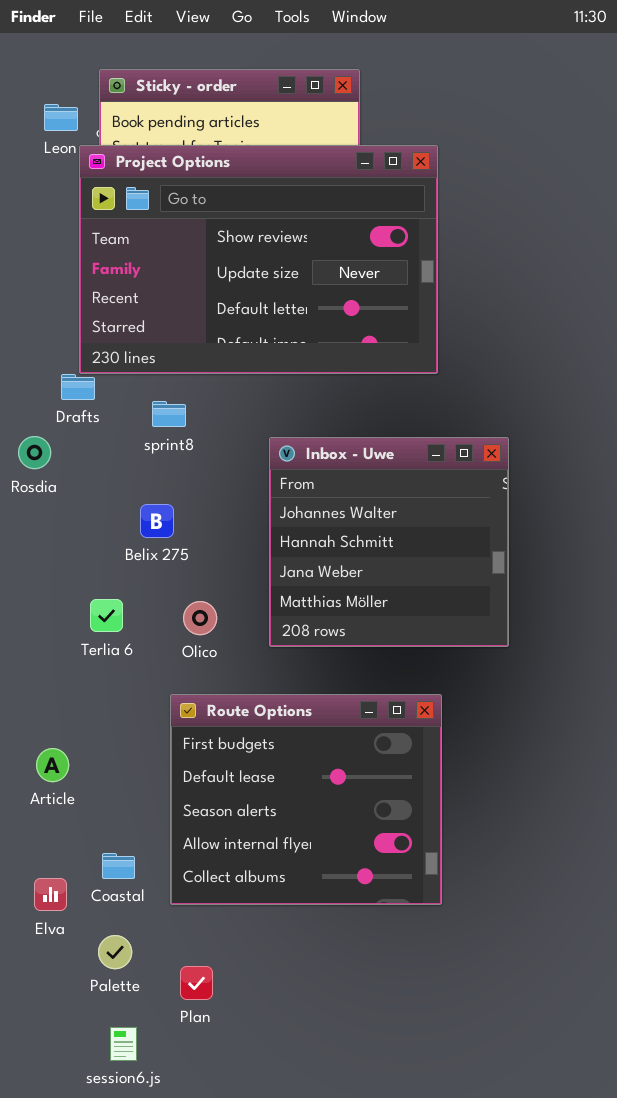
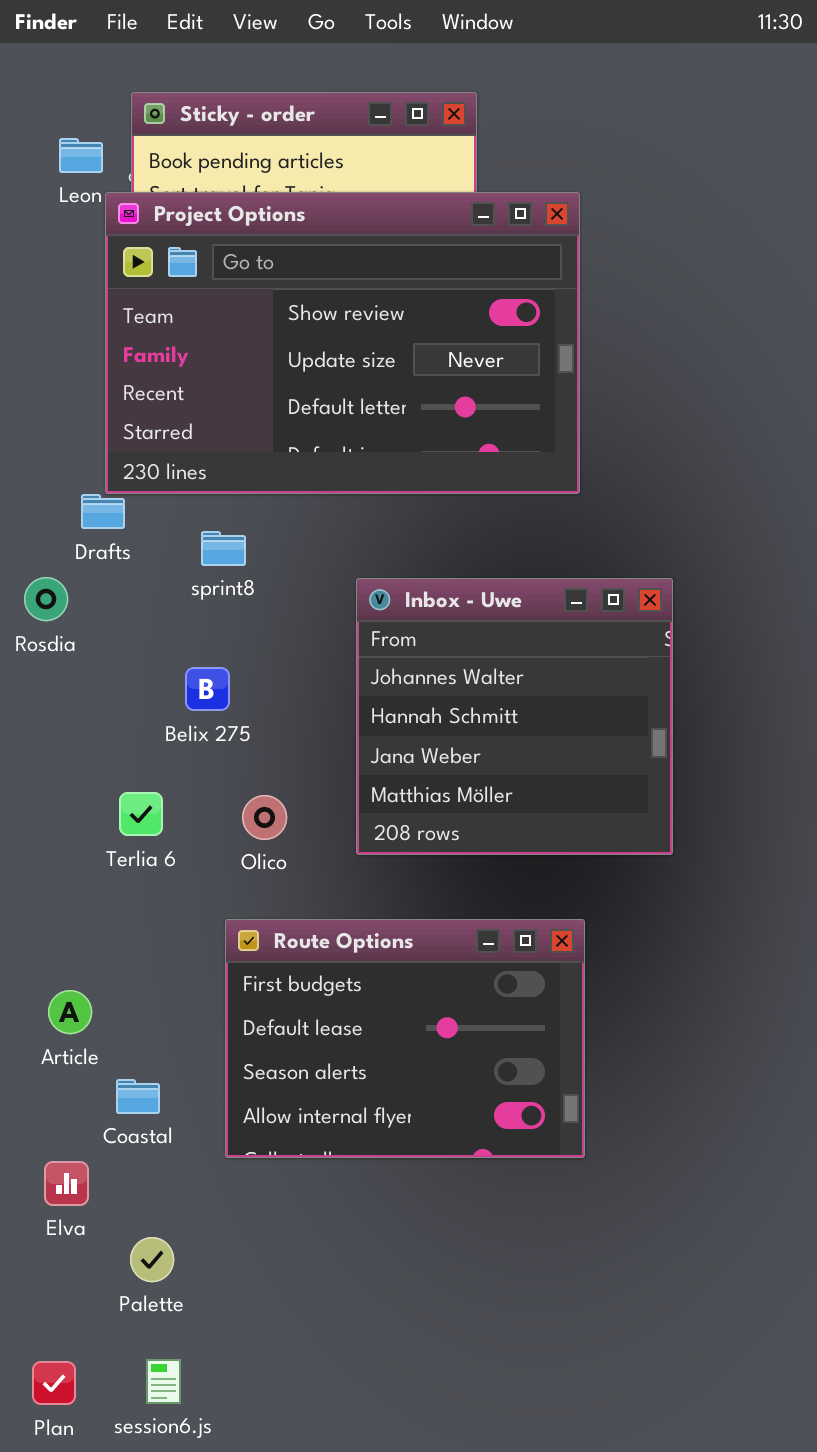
Route Options: [170,694,442,905] -> [225,919,585,1158], resized
Coastal: [102,853,135,879] -> [116,1079,160,1114], moved
Plan: [180,966,213,1000] -> [32,1361,76,1405], moved

